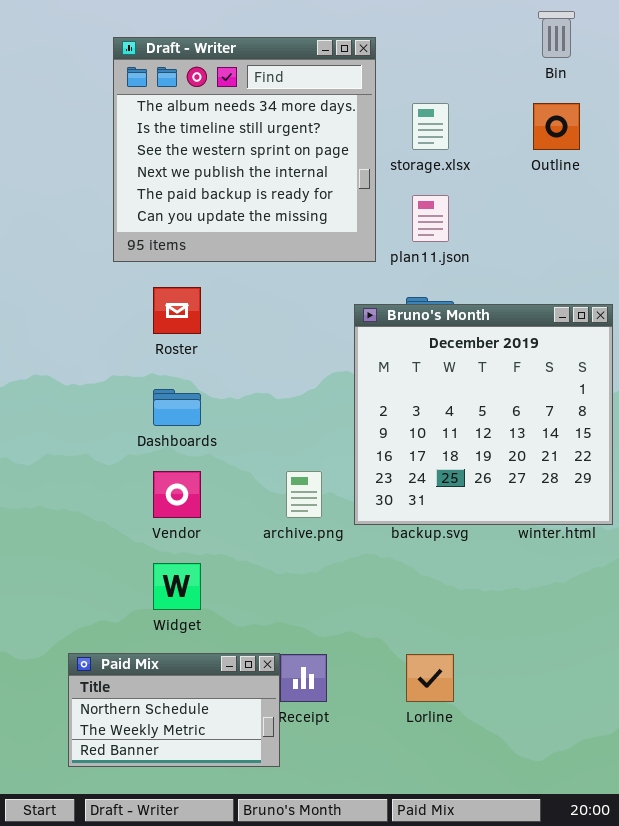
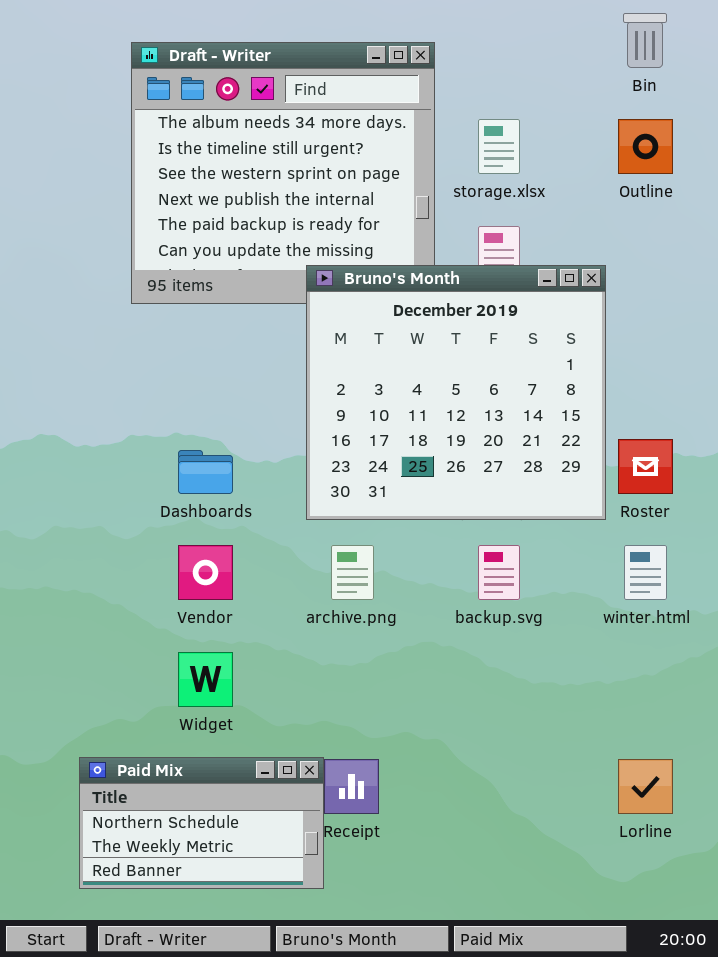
Roster: [153,287,201,334] -> [618,439,673,494], moved
Bruno's Month: [354,304,613,525] -> [306,265,606,520], moved
Lorline: [406,654,454,702] -> [618,759,673,814], moved

